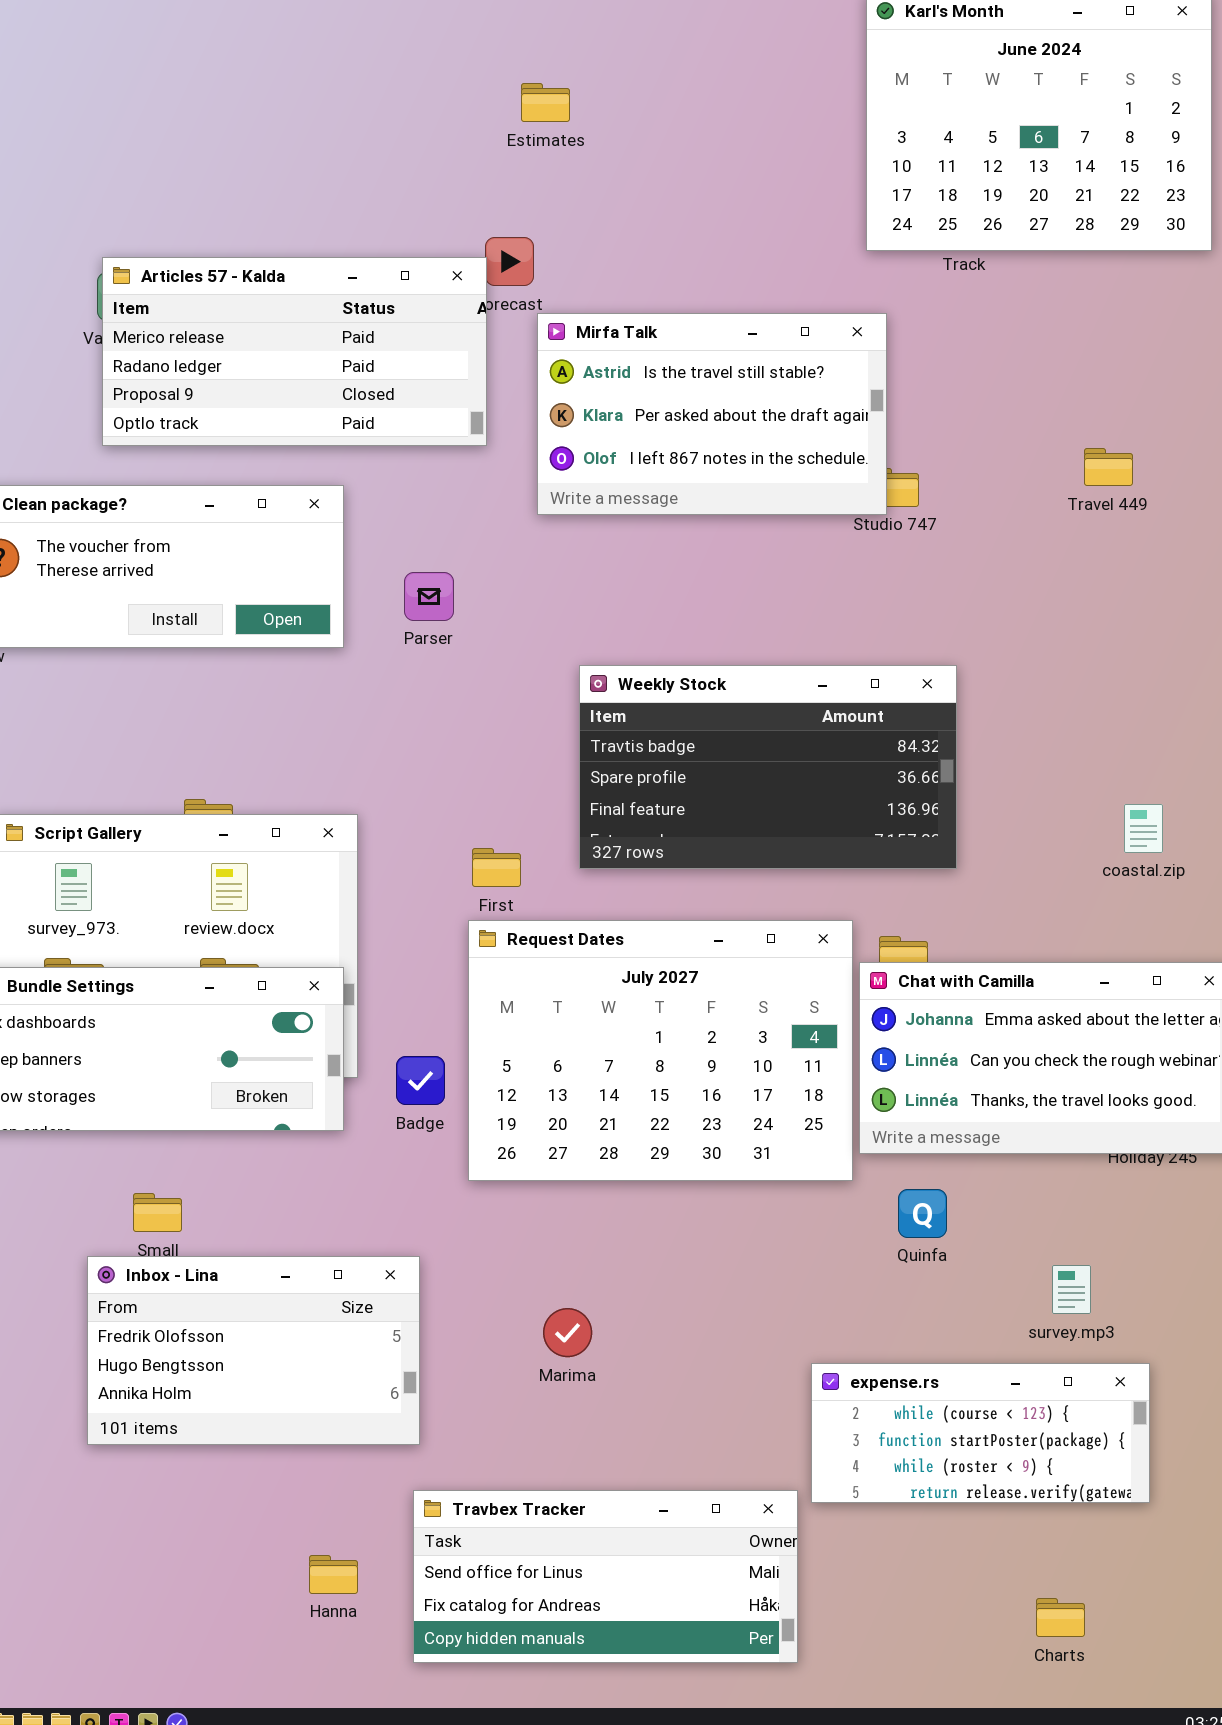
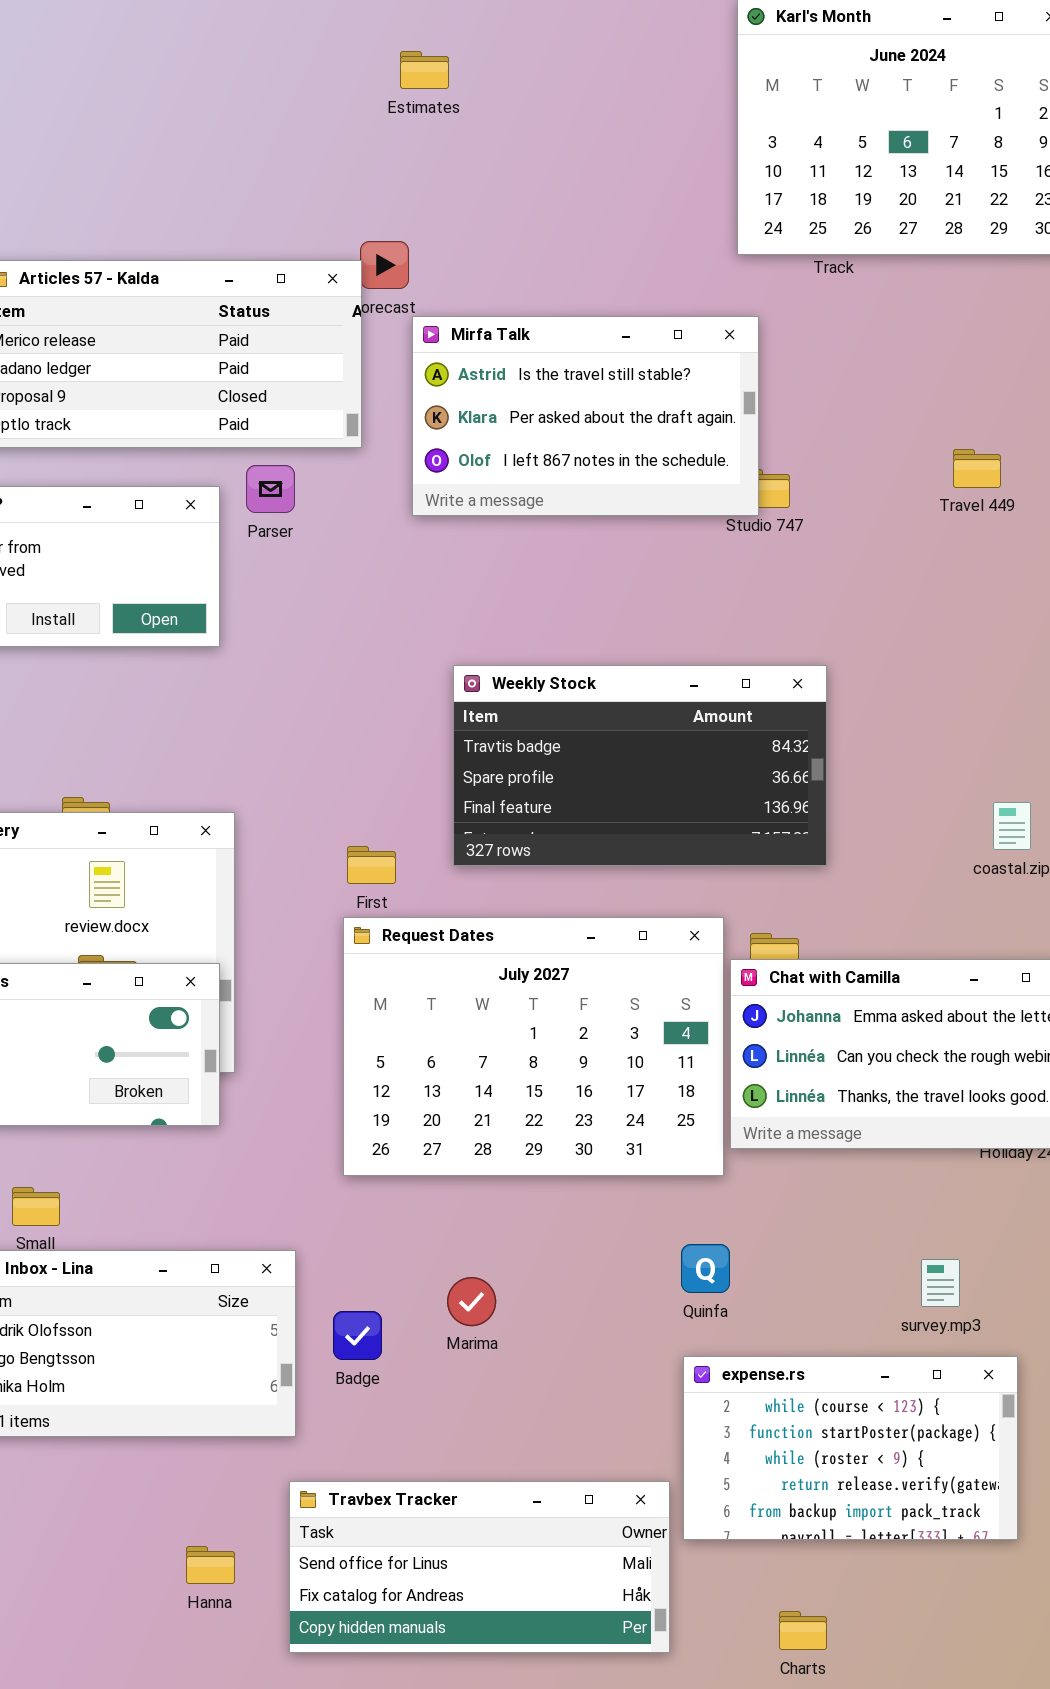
Estimates: [521,83,570,122] -> [400,51,449,89], moved
Parser: [404,572,454,621] -> [246,465,295,513], moved
Badge: [396,1056,445,1105] -> [333,1311,382,1360], moved
Quinfa: [898,1189,947,1238] -> [681,1244,730,1293], moved
Marima: [543,1308,592,1357] -> [447,1277,496,1326], moved
expense.rs: [811,1363,1150,1503] -> [683,1356,1018,1540], resized
Charts: [1036,1598,1085,1637] -> [779,1611,827,1650], moved

